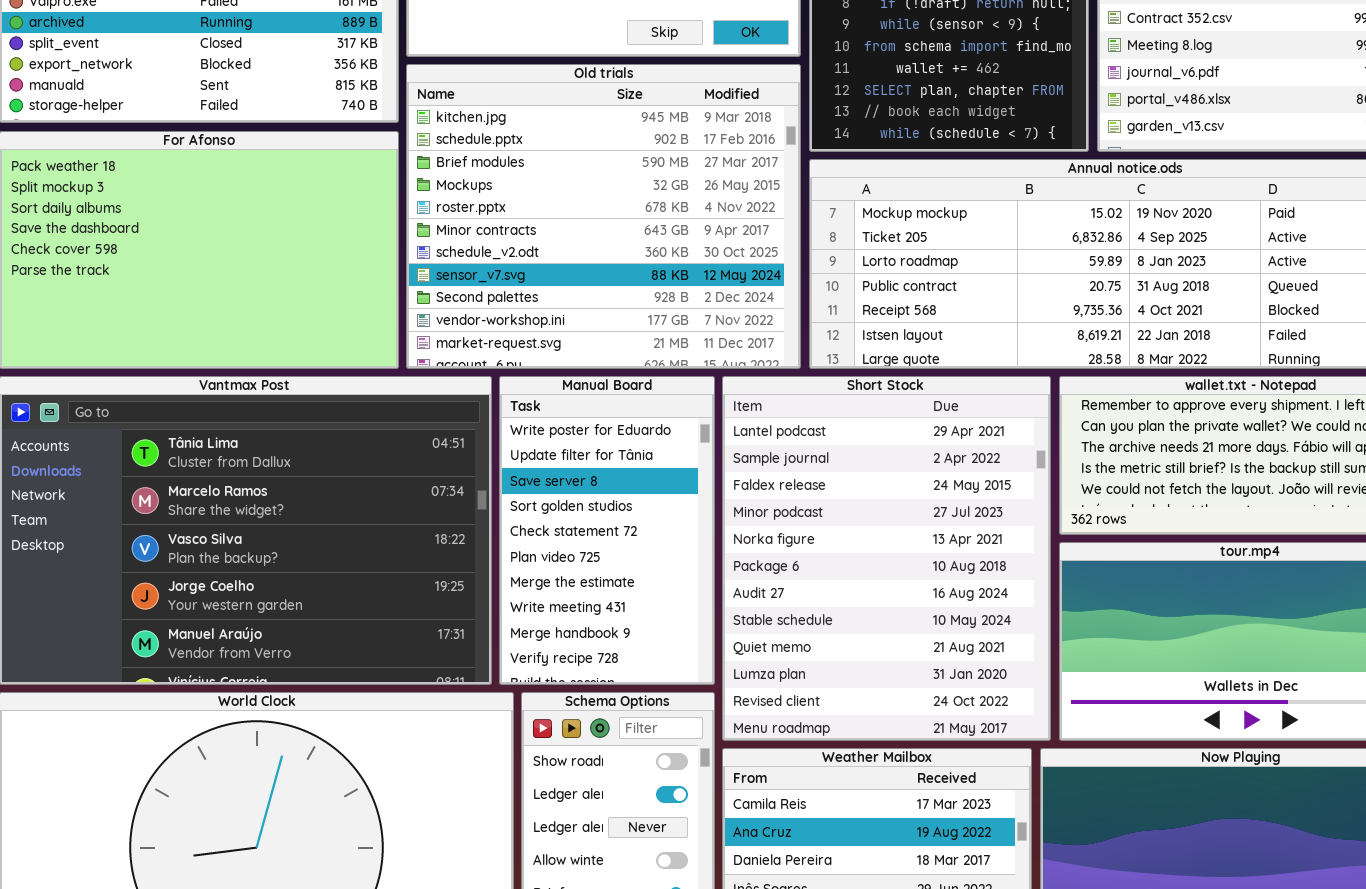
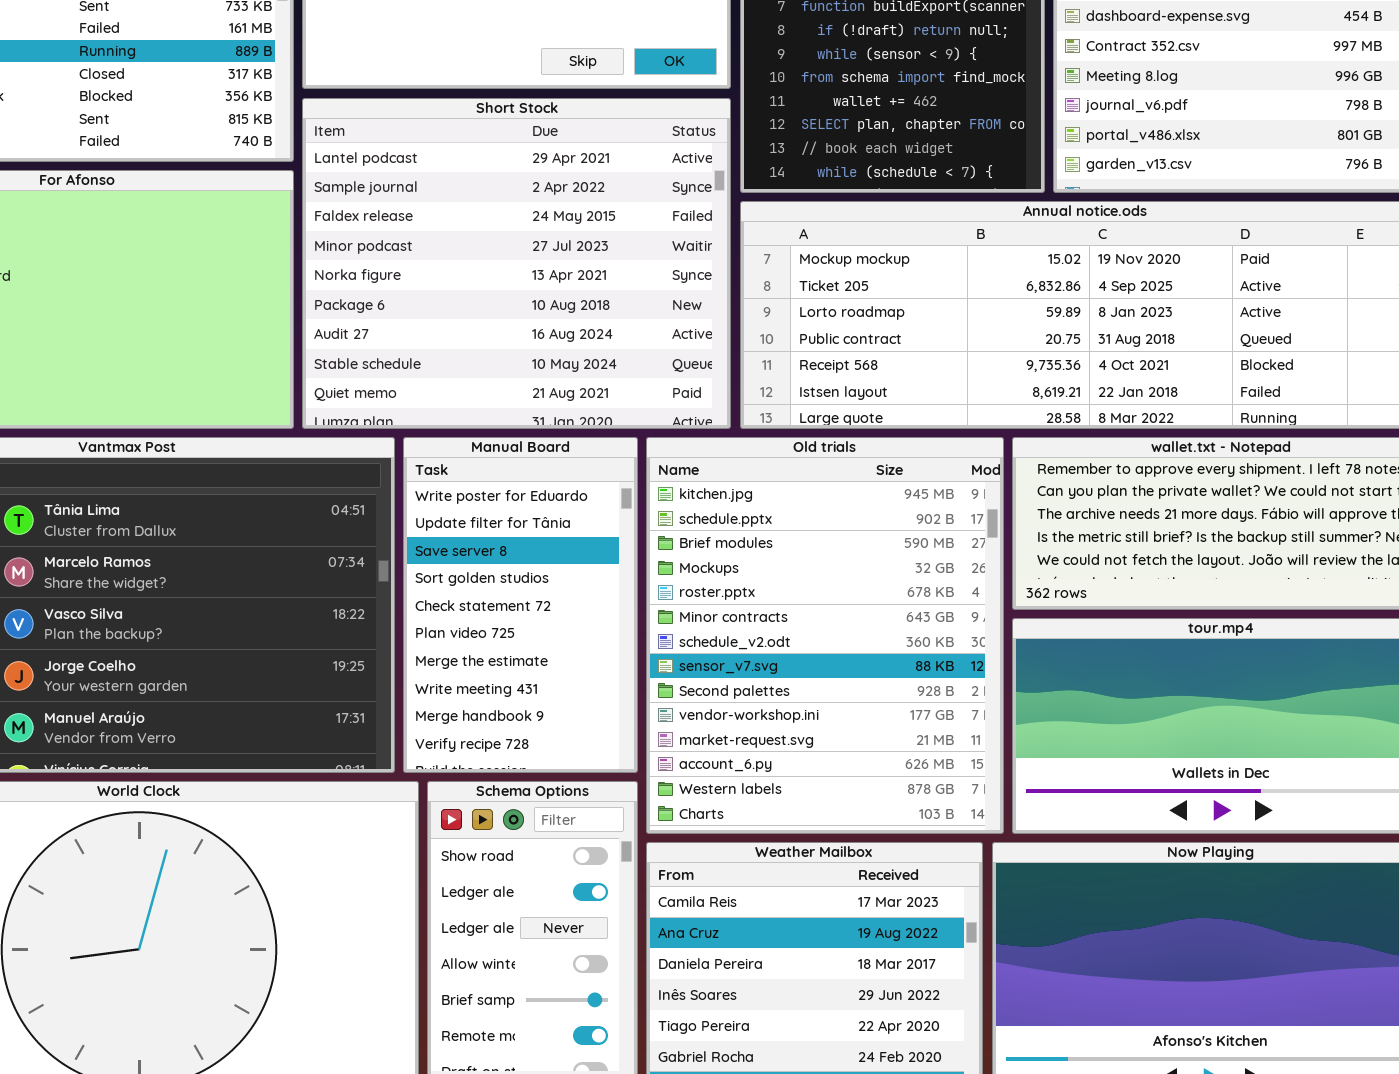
Old trials: [406,64,801,369] -> [646,437,1004,834], moved, resized
Short Stock: [722,376,1051,741] -> [302,98,731,429], moved, resized

